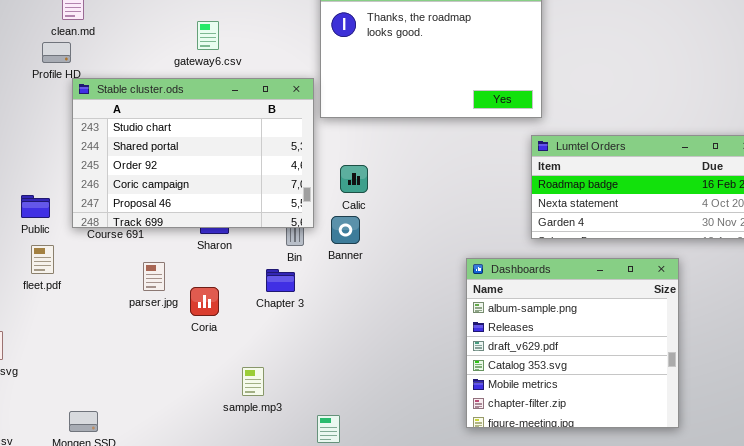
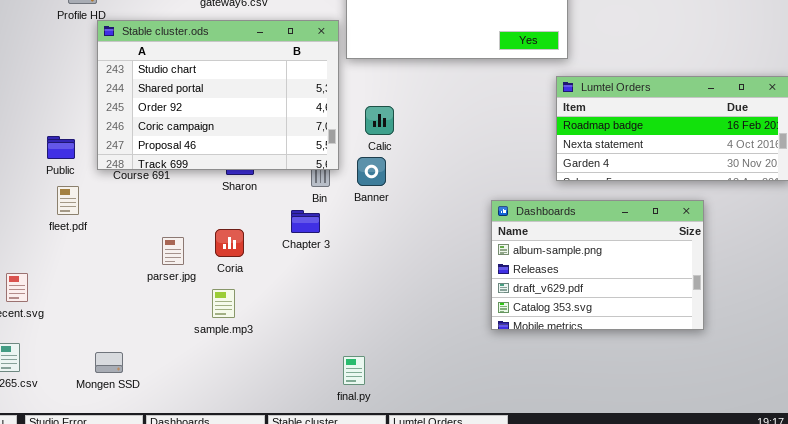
Dashboards: [466,258,679,428] -> [491,200,704,330], resized
parser.jpg: [143,262,165,291] -> [162,237,184,265], moved
sample.mp3: [242,367,264,396] -> [212,289,235,318], moved

